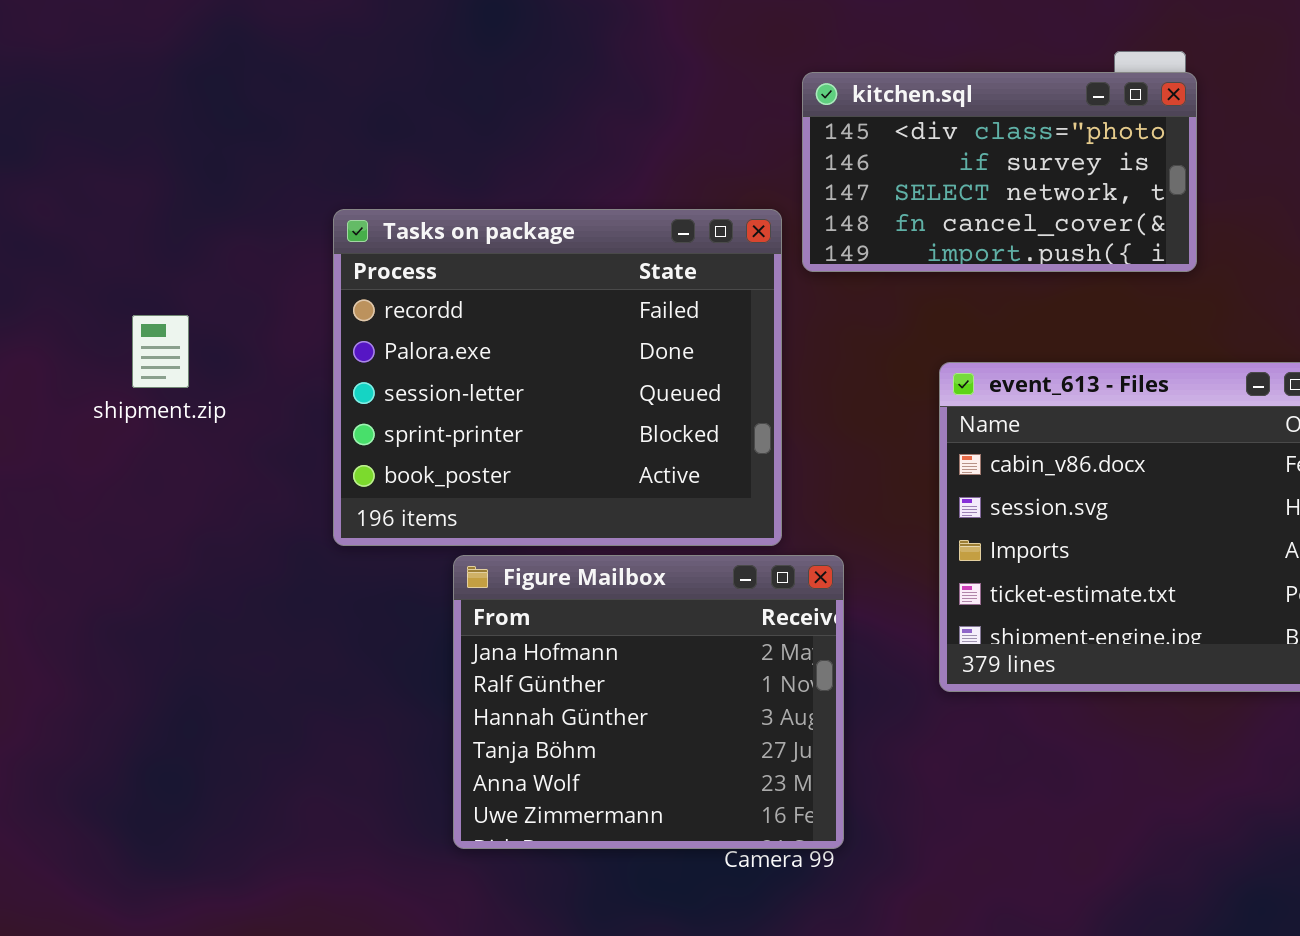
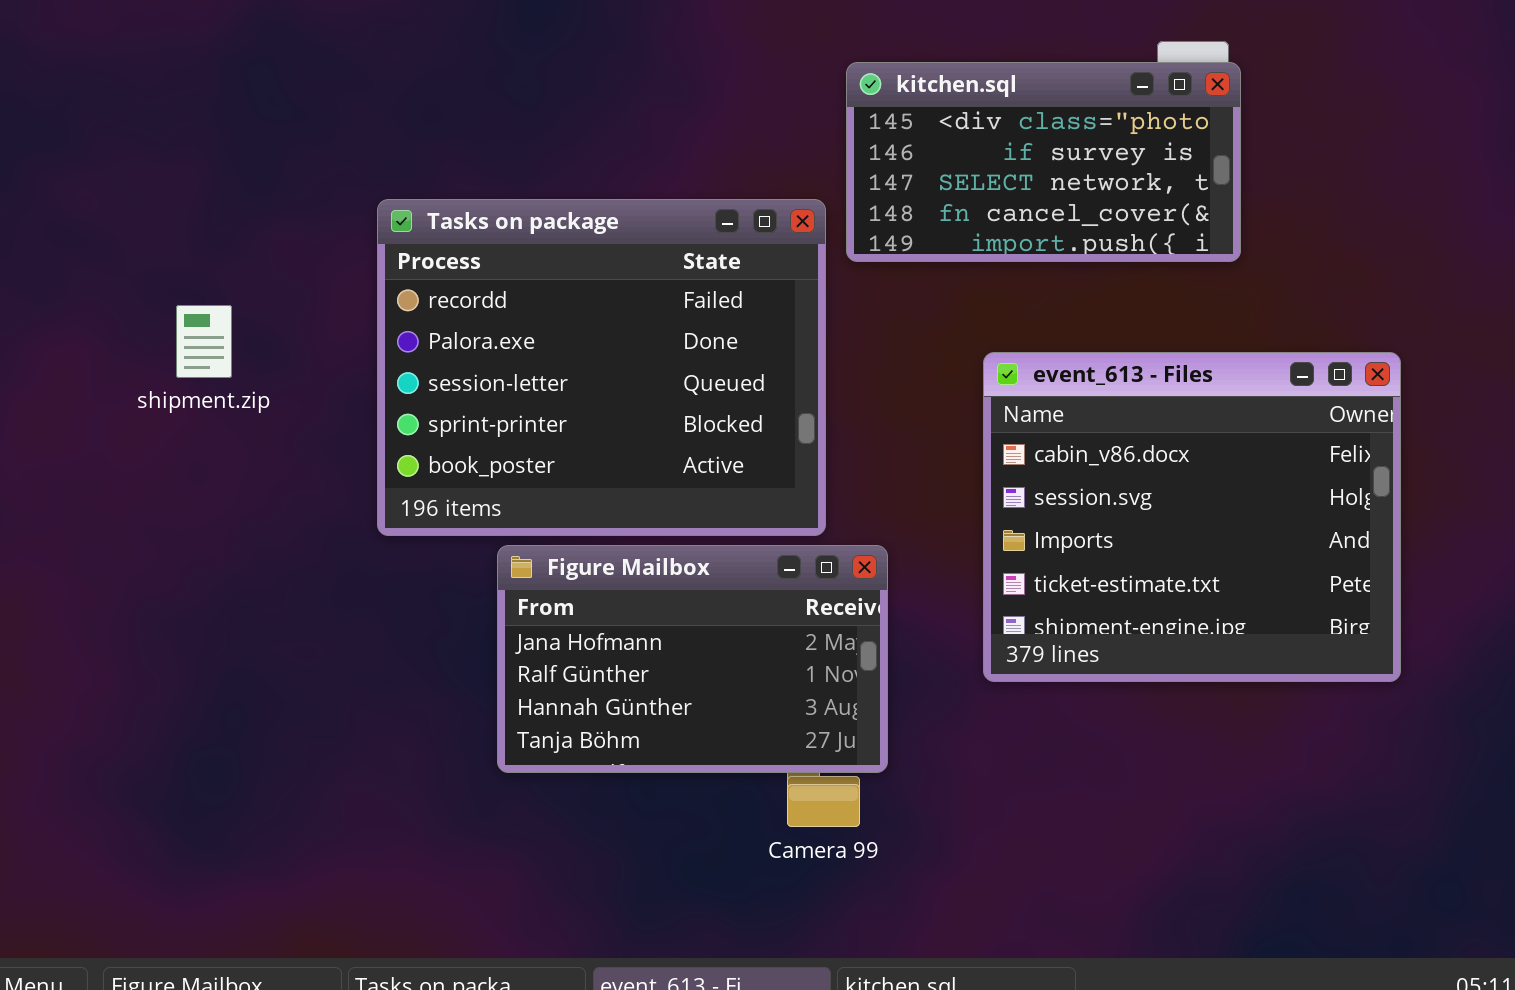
Figure Mailbox: [453,555,844,849] -> [497,545,888,773], resized

